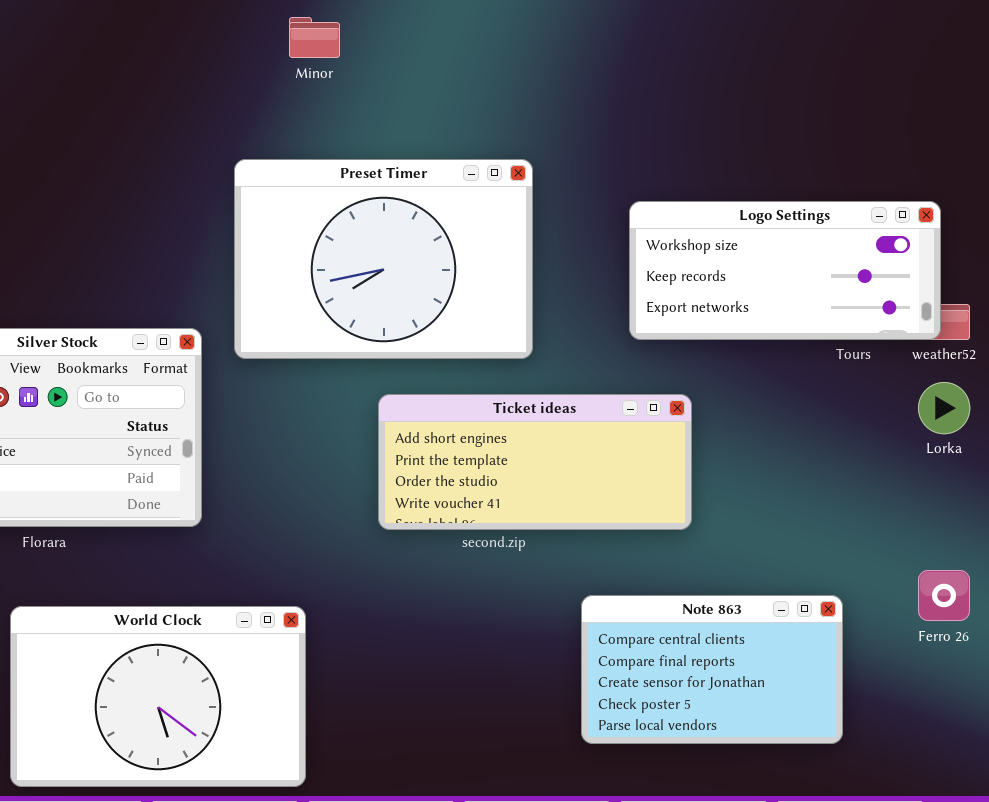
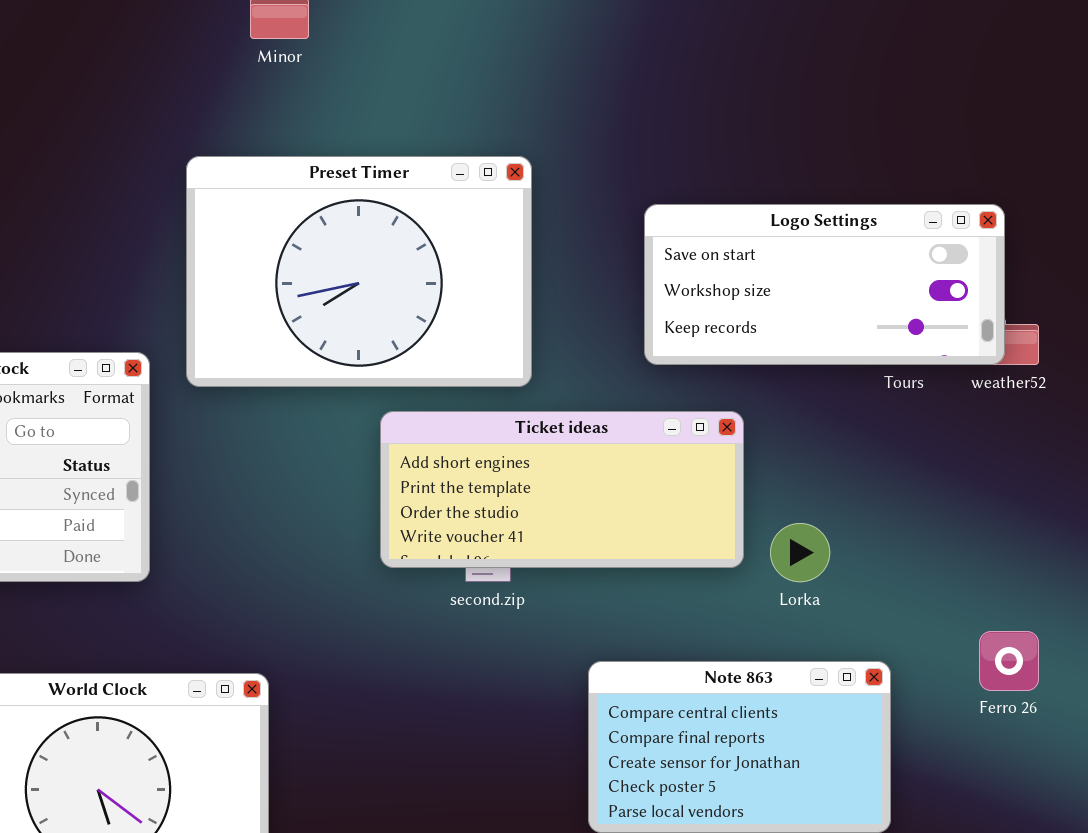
Logo Settings: [629,201,941,340] -> [644,204,1005,365], scrolled up 1 row
Lorka: [918,382,970,434] -> [770,523,830,582], moved
Ticket ideas: [378,394,692,530] -> [380,411,744,568], moved

